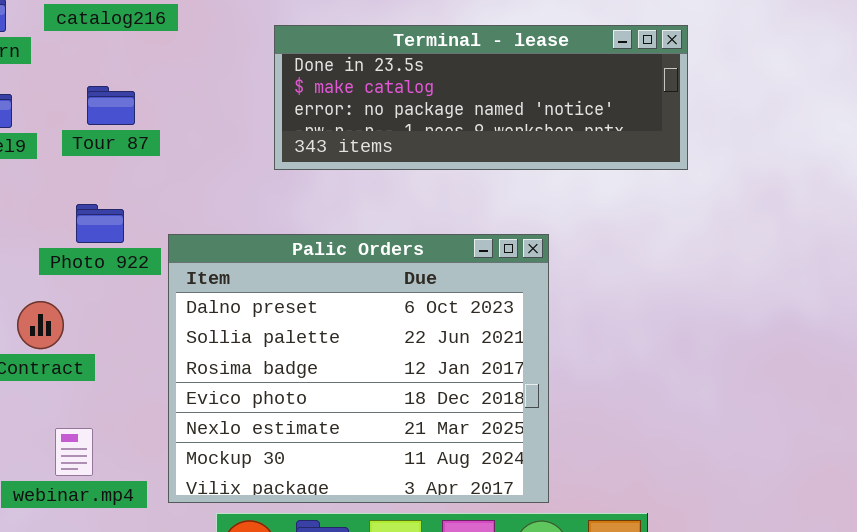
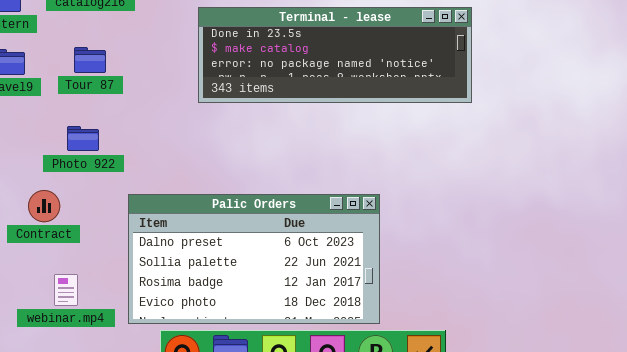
Palic Orders: [168,234,549,503] -> [128,194,380,324], resized

